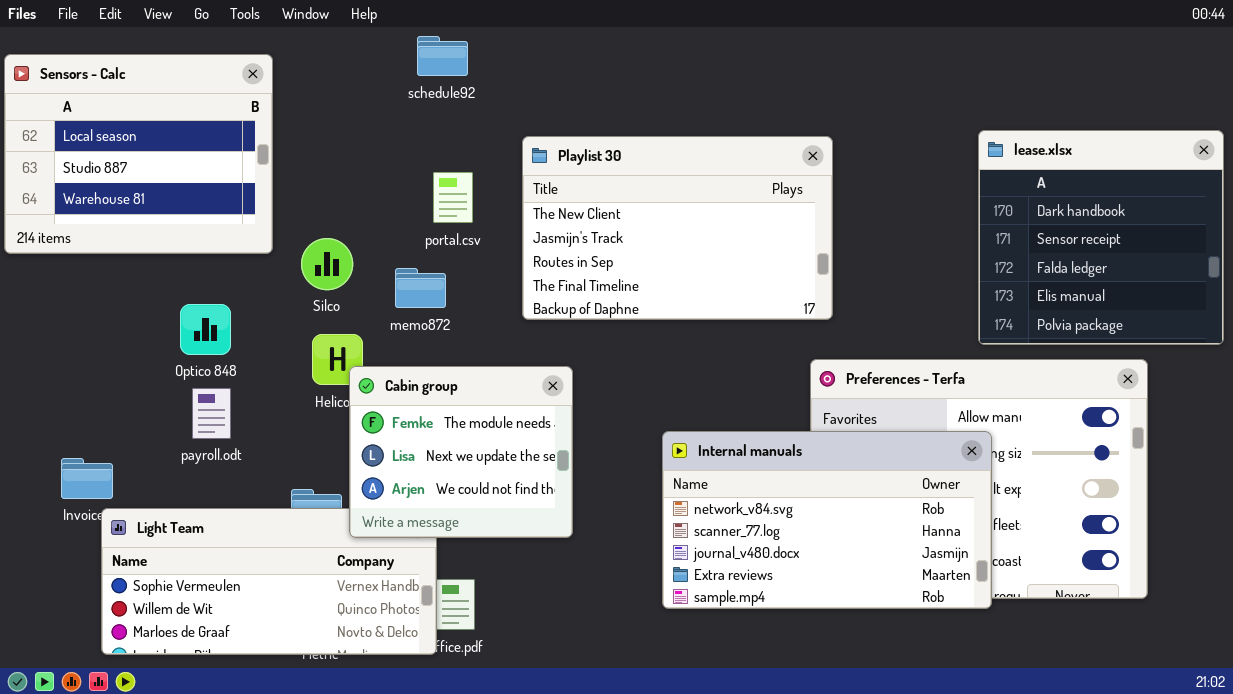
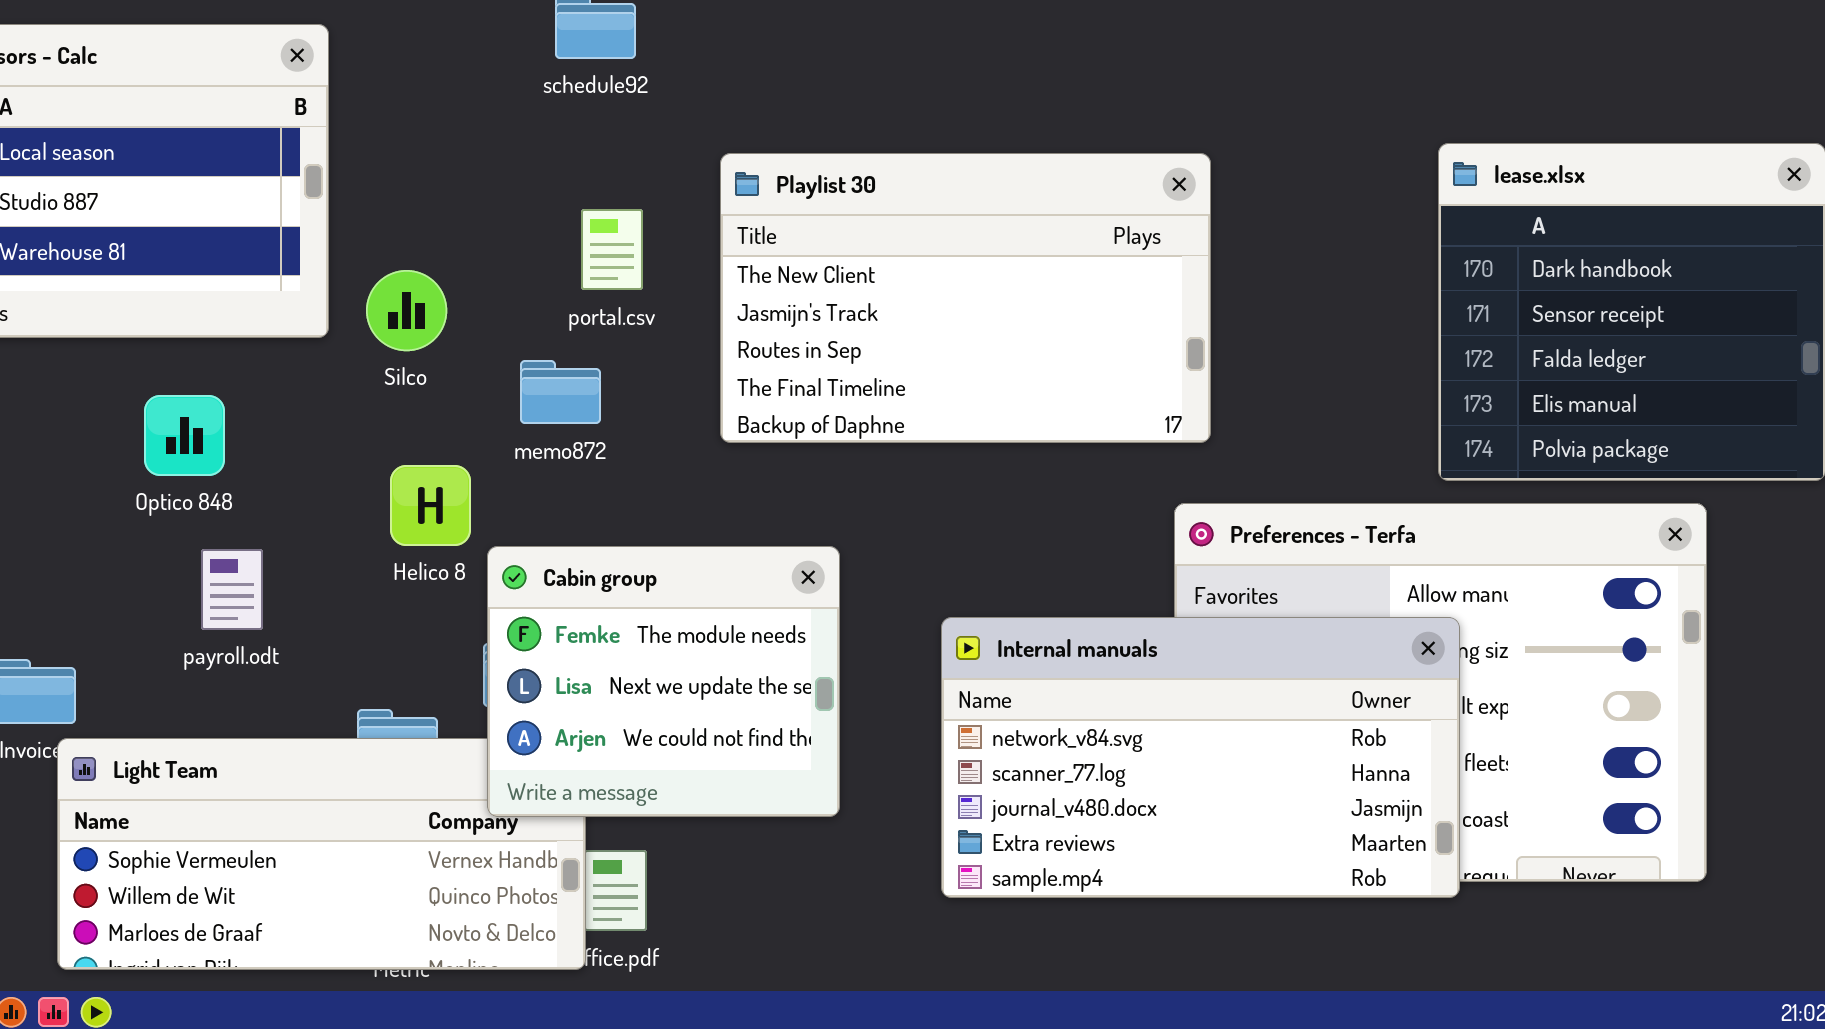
Silco: [301,238,353,290] -> [366,270,447,351], moved
Optico 848: [180,304,231,355] -> [144,395,225,476], moved
Cabin group: [349,366,573,538] -> [487,546,840,817], moved

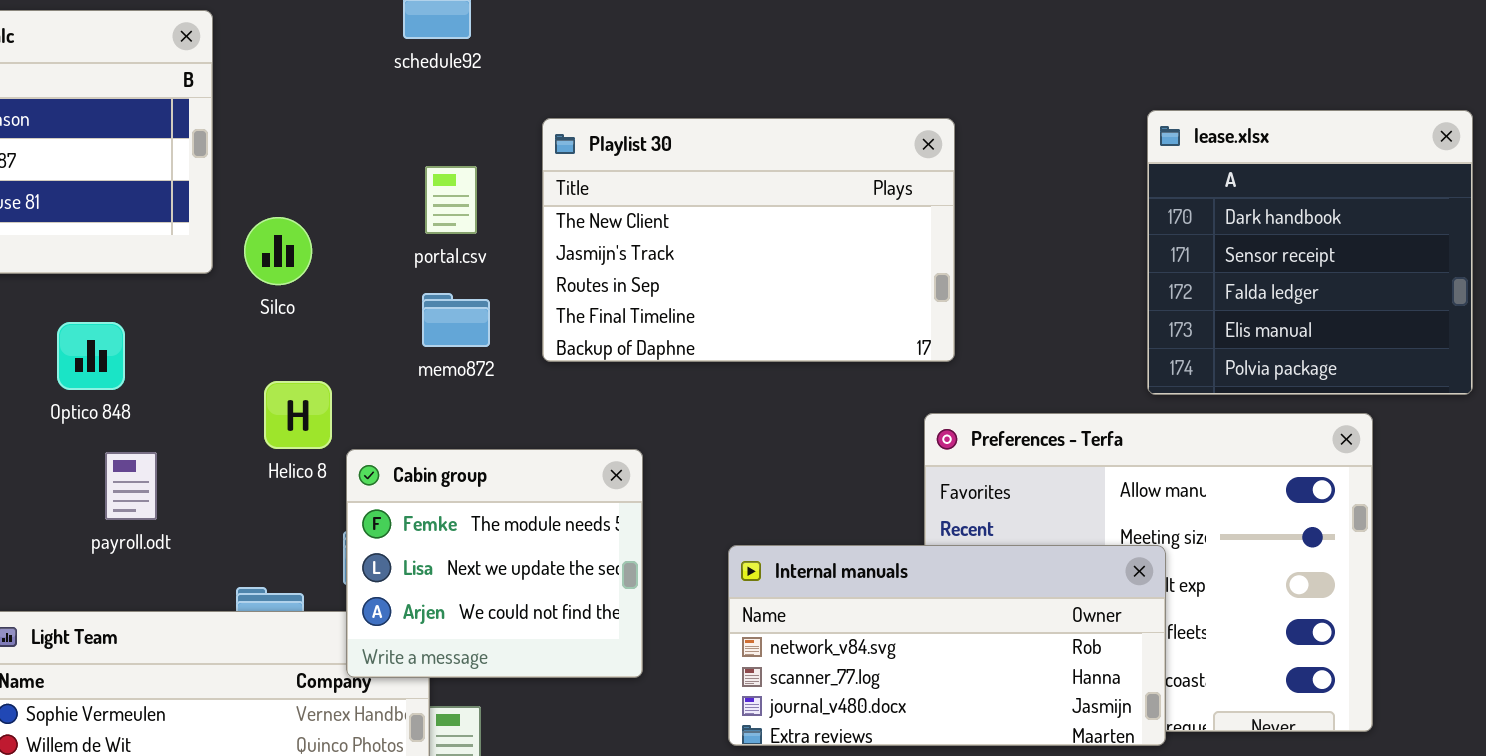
memo872: [520,360,601,424] -> [422,293,490,347], moved
Internal manuals: [941,617,1460,898] -> [728,545,1166,746], resized

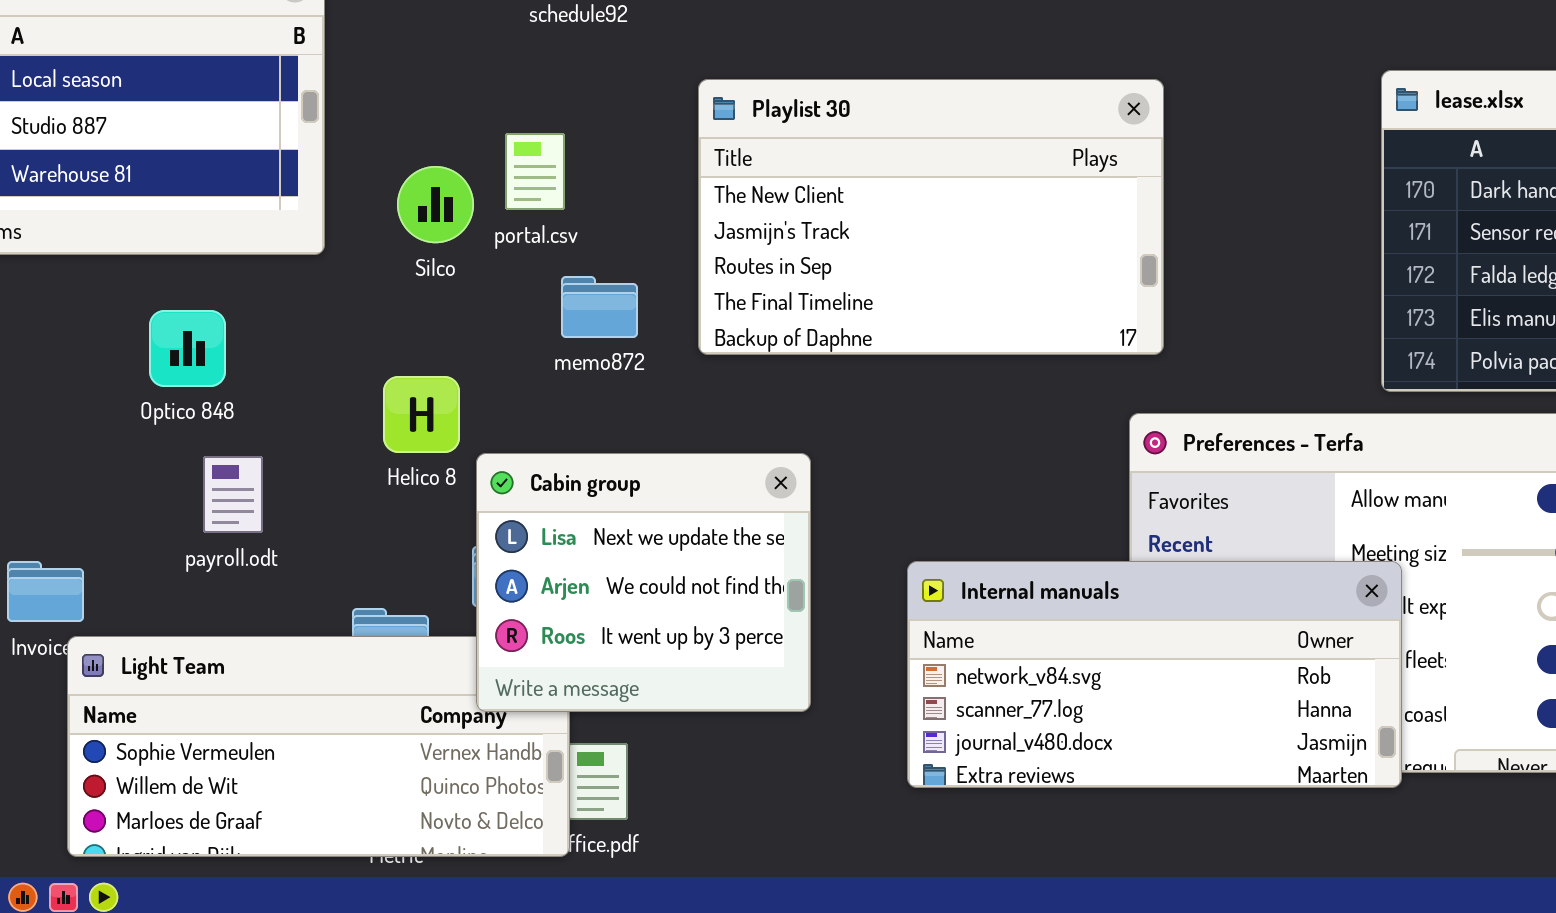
portal.csv: [425,166,477,234] -> [505,133,565,210], moved
Silco: [244,217,312,285] -> [397,166,474,243], moved
Cabin group: [346,449,643,678] -> [476,453,811,712], scrolled down 1 row

